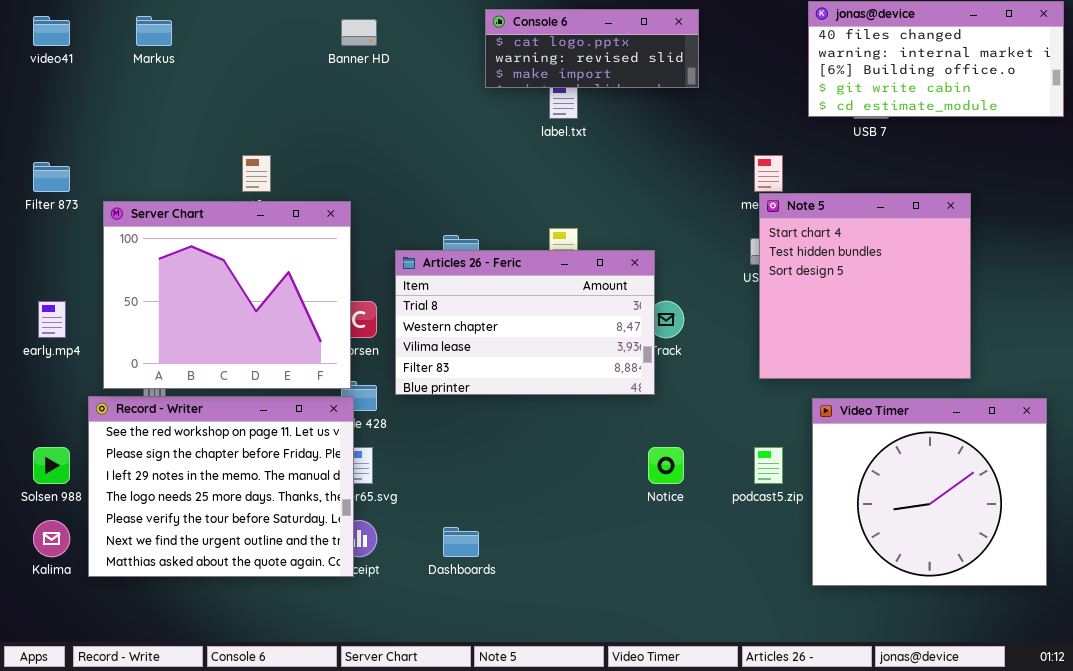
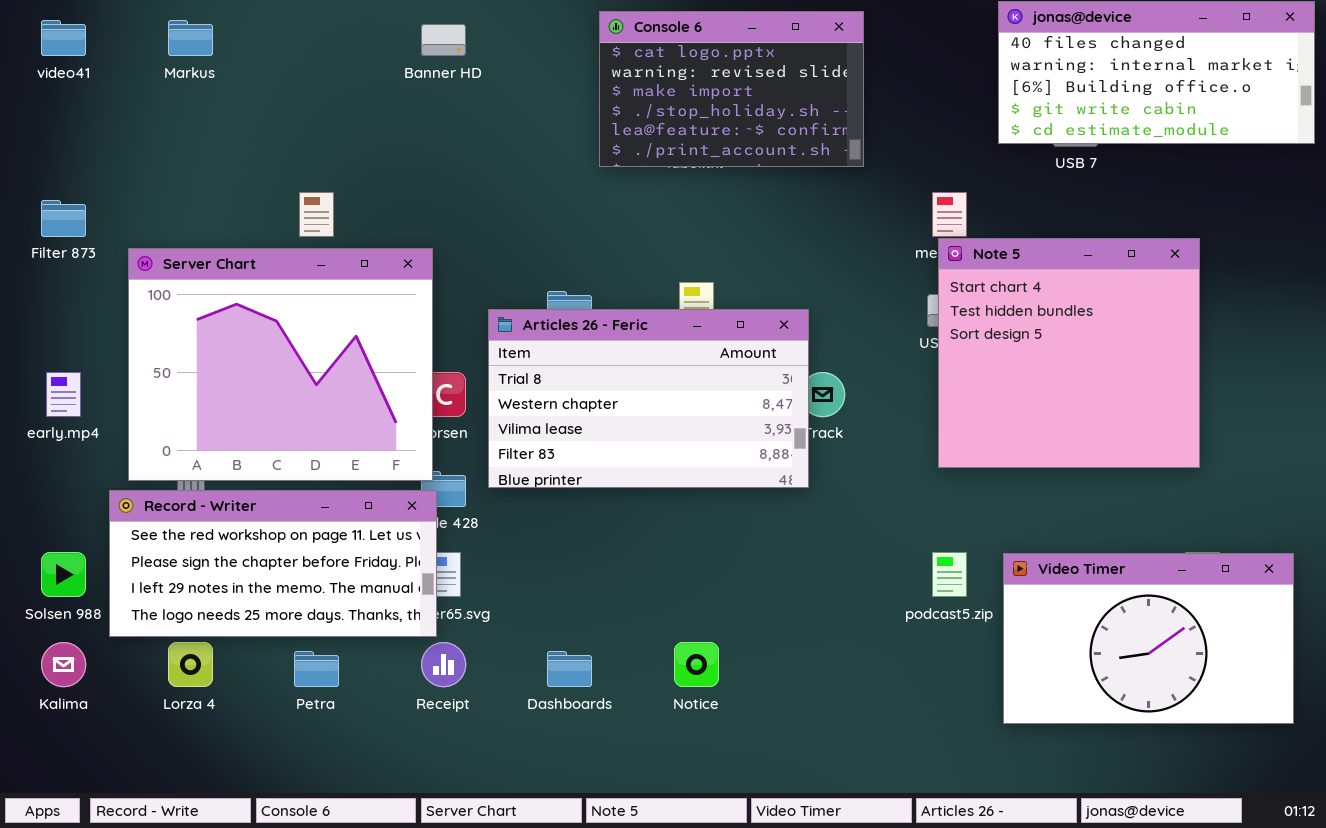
Console 6: [485,9,699,88] -> [599,11,864,167], resized
Record - Writer: [88,396,354,577] -> [109,490,437,637], resized
Video Timer: [812,398,1047,586] -> [1003,553,1294,724], resized
Notice: [648,447,684,484] -> [674,642,719,687], moved

